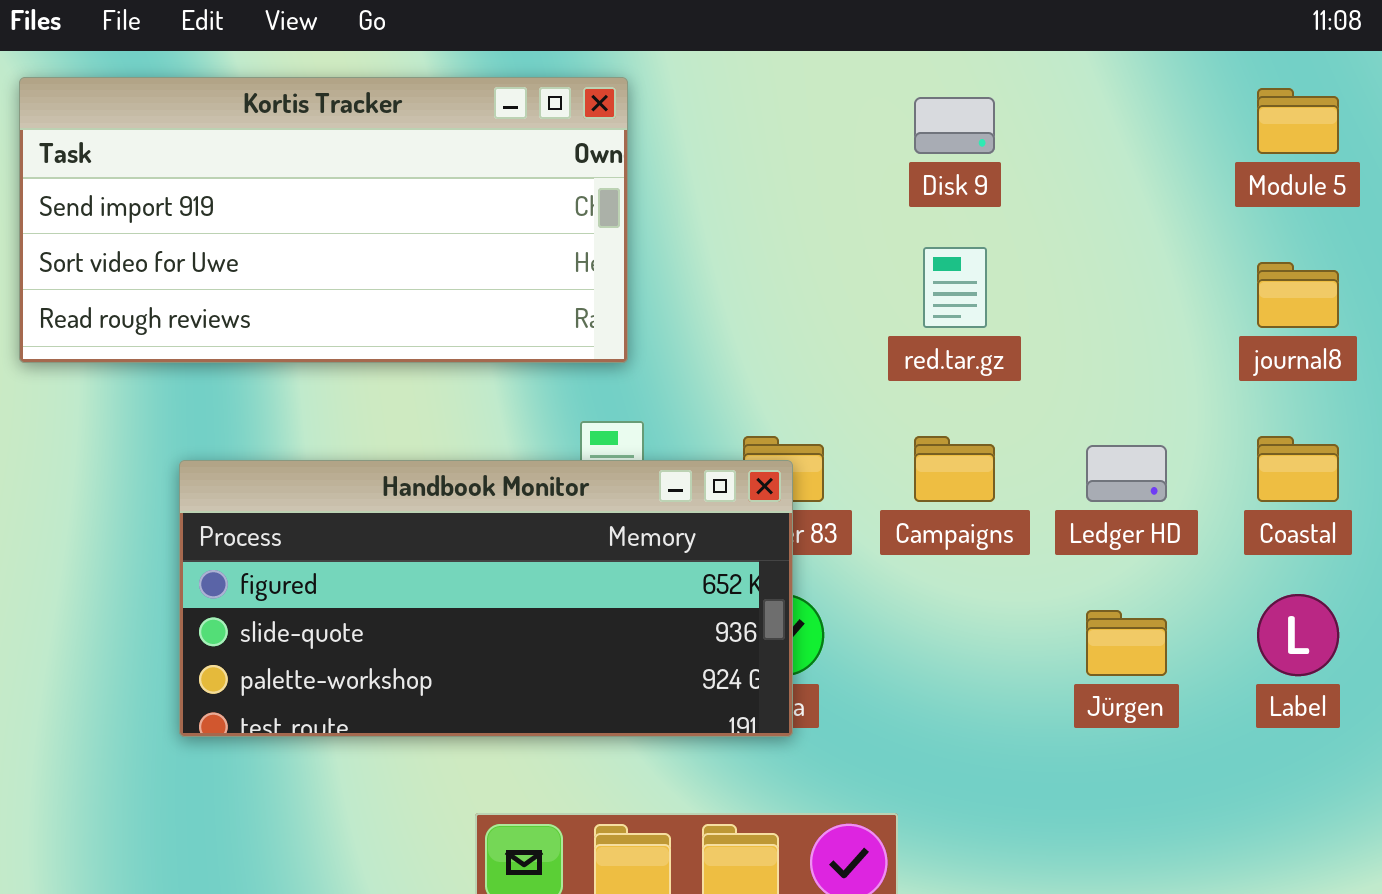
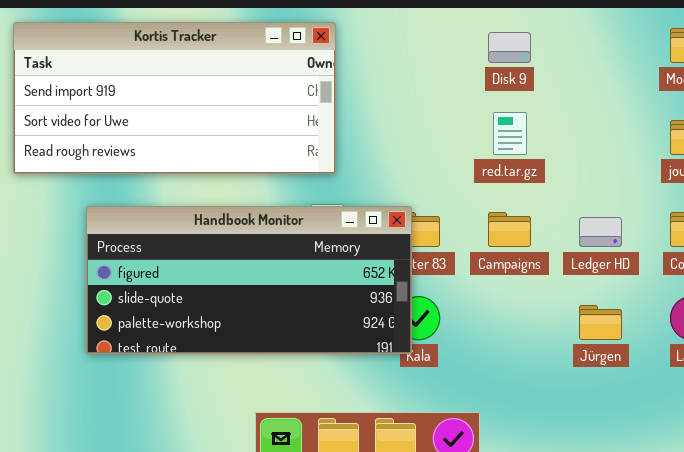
Handbook Monitor: [179,460,793,737] -> [86,206,412,354], moved

